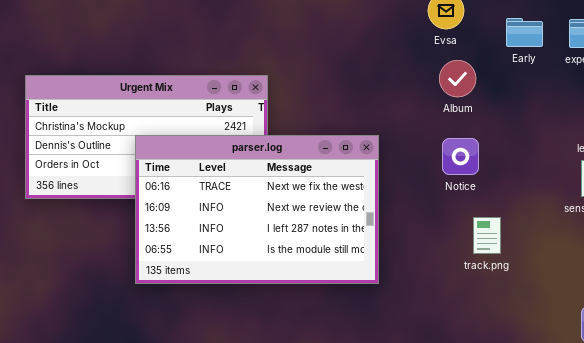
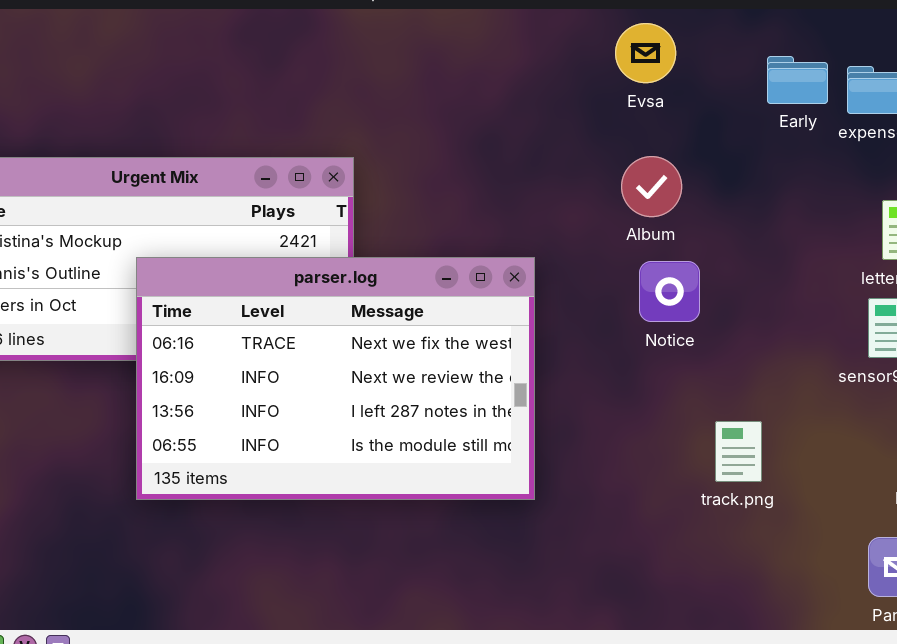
Early: [506,18,543,47] -> [767,56,828,104], moved
Album: [439,60,476,97] -> [621,156,682,217], moved
track.png: [473,217,501,254] -> [715,421,762,482], moved

